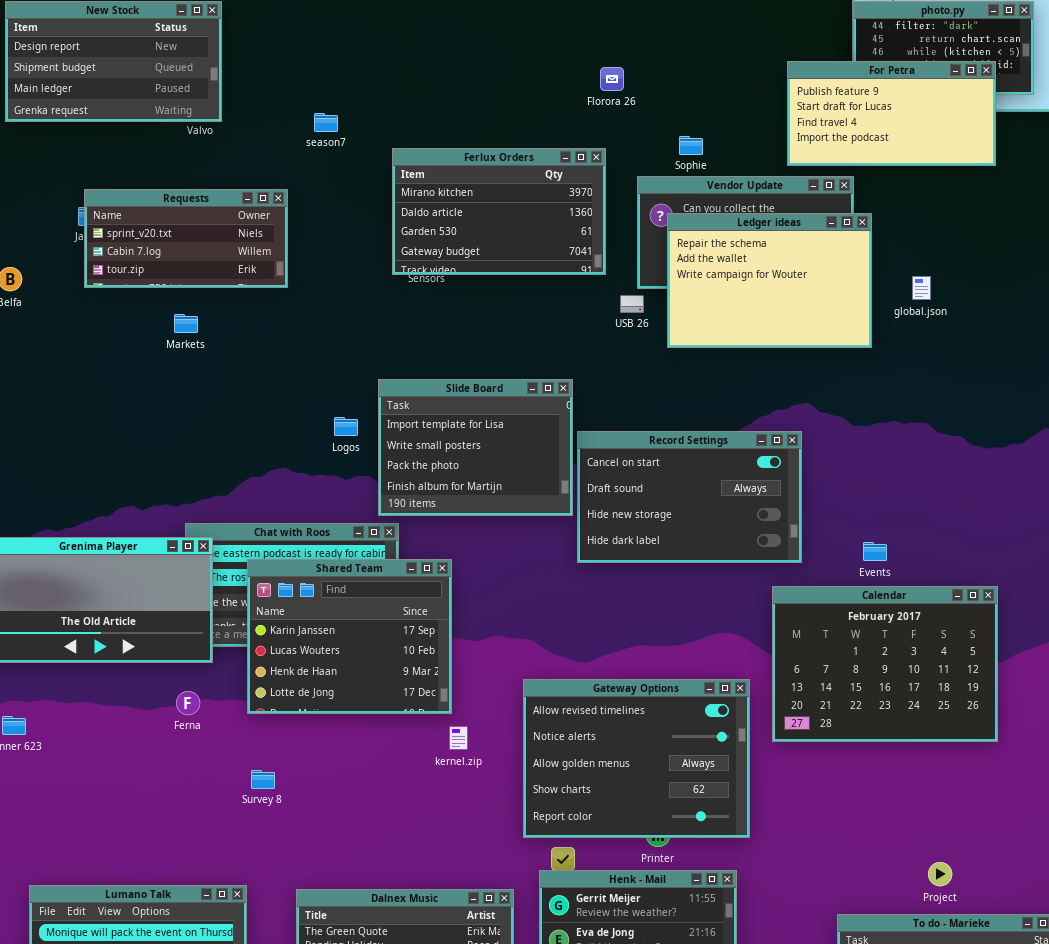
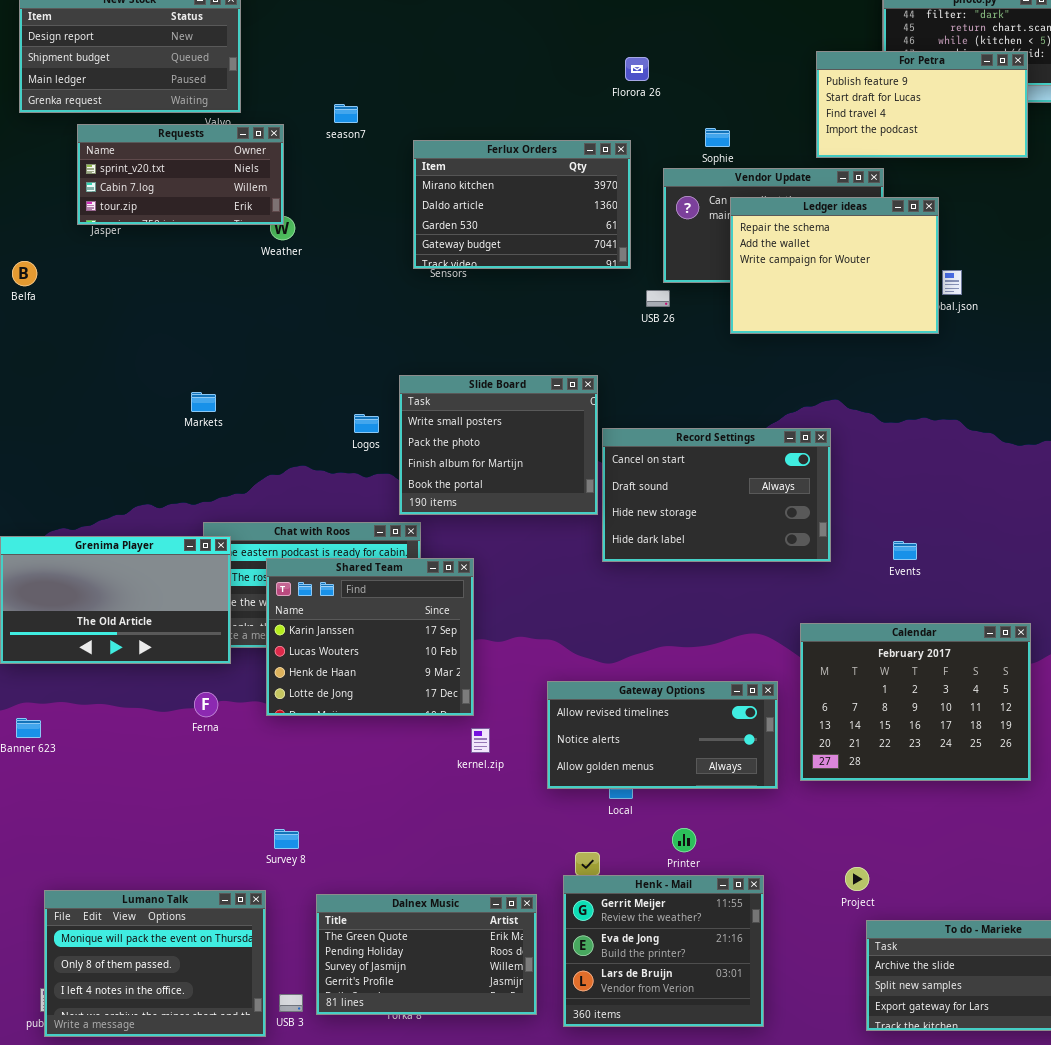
Requests: [84,189,288,288] -> [77,124,284,225], moved
Ledger ideas: [667,213,872,348] -> [730,197,939,334], moved
Markets: [174,314,198,333] -> [191,392,216,412], moved
Slide Board: [378,379,573,516] -> [399,375,598,515], scrolled down 1 row
Calendar: [772,586,998,742] -> [800,623,1031,781], moved
Gateway Options: [523,679,750,838] -> [547,681,778,789], resized
Survey 8: [251,770,275,789] -> [274,829,299,849], moved
Project: [928,862,952,886] -> [845,867,869,891], moved

